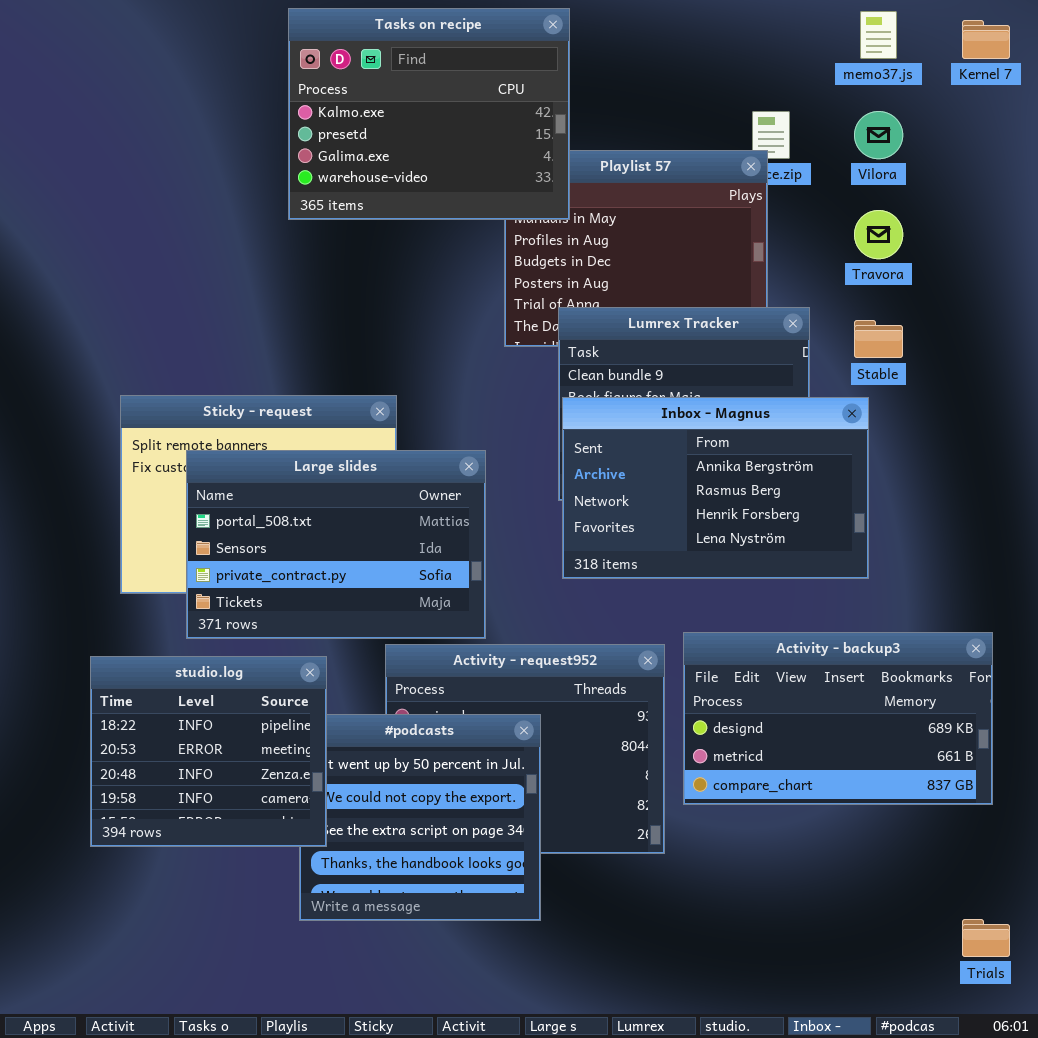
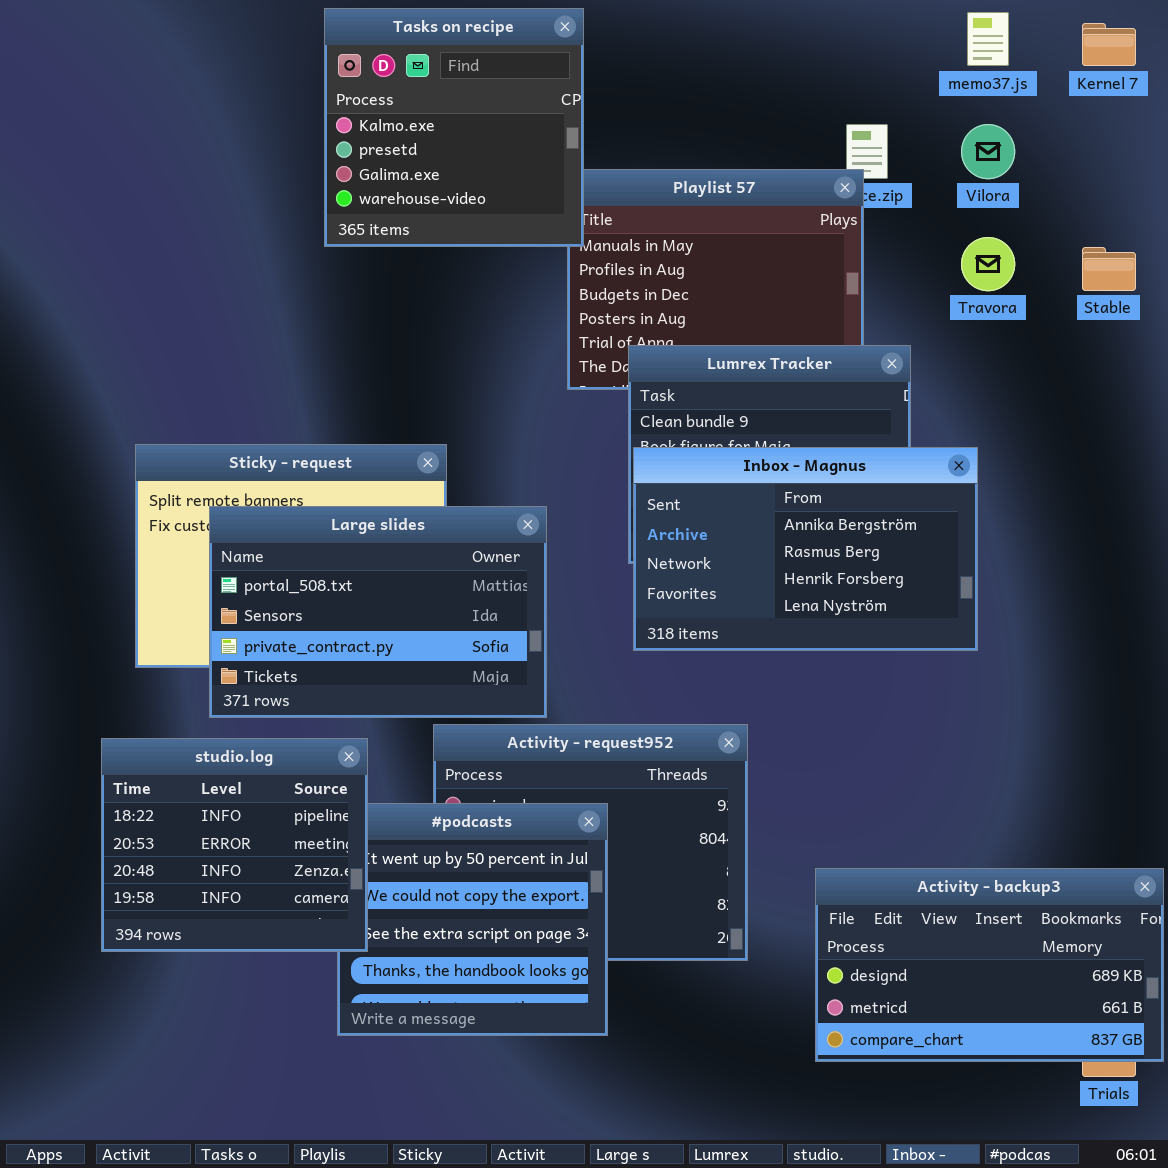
Tasks on recipe: [288,8,570,220] -> [324,8,584,247], resized
Stable: [854,320,903,358] -> [1082,247,1136,291], moved
Activity - backup3: [683,632,993,805] -> [815,868,1164,1062], moved

